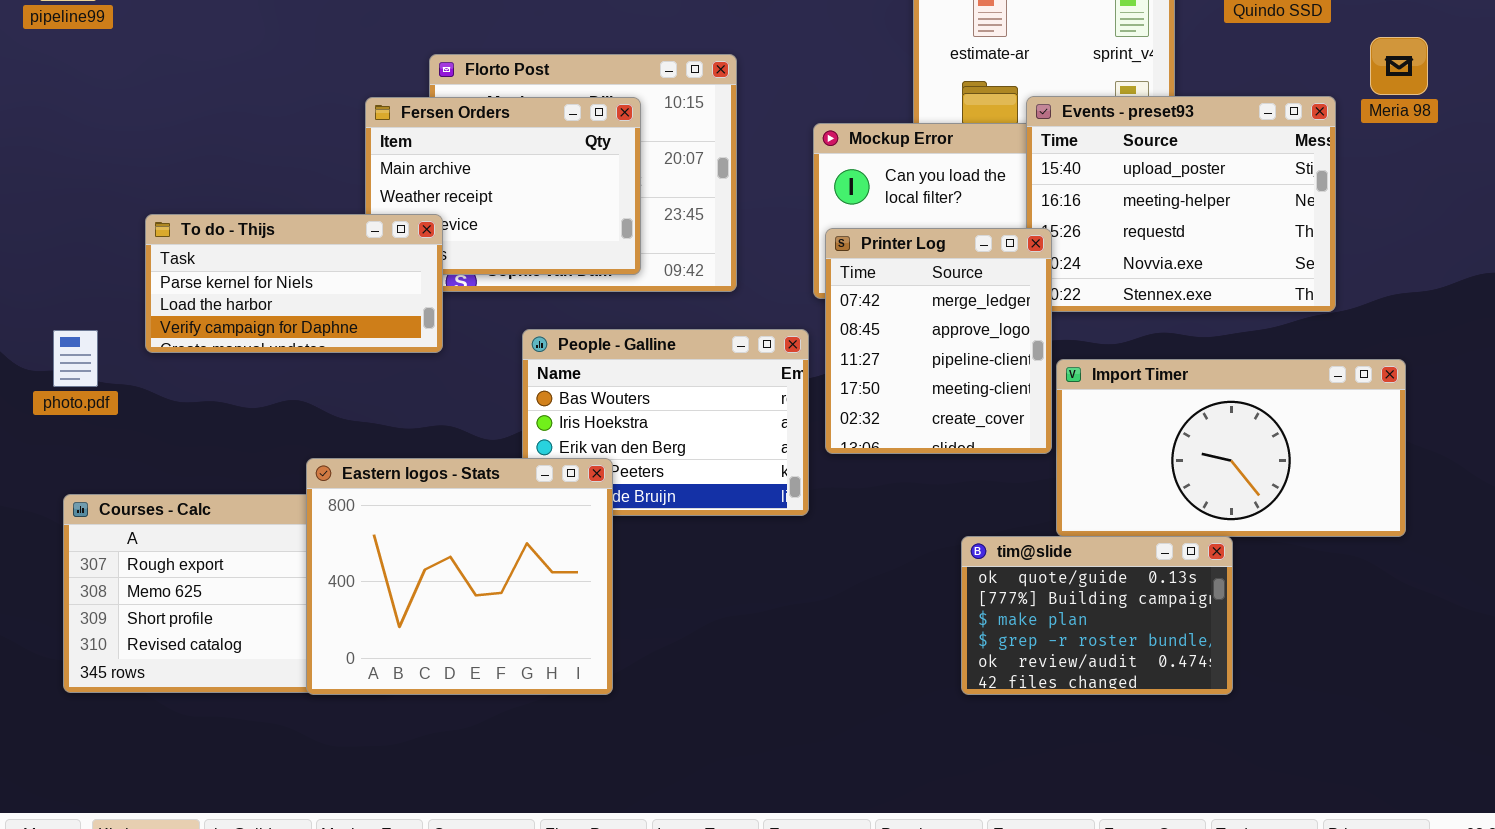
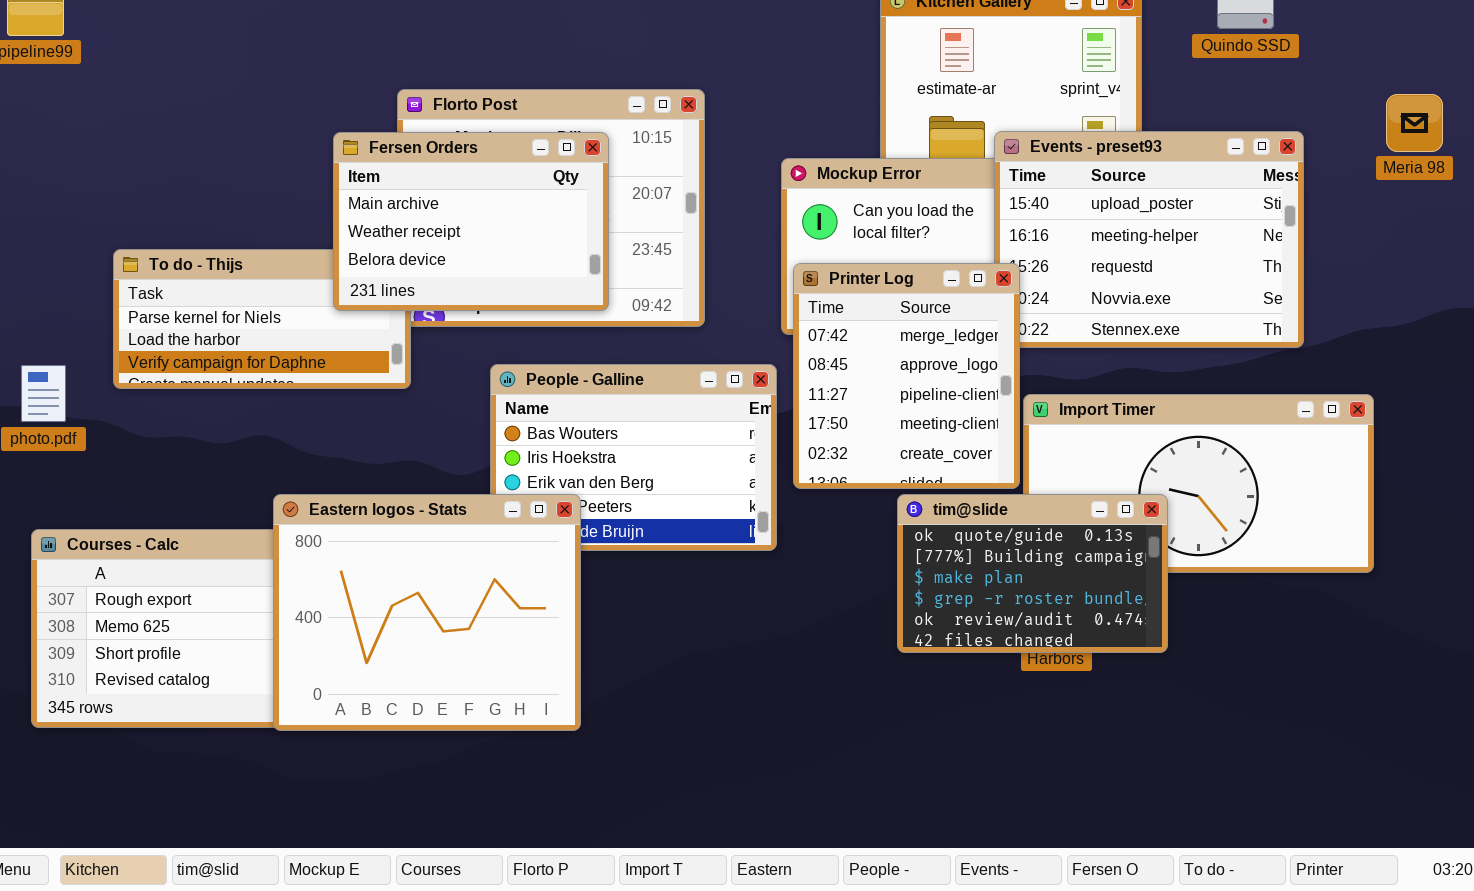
Meria 98: [1370,37,1428,95] -> [1386,94,1443,152], moved
Fersen Orders: [365,97,641,275] -> [333,132,609,311], raised
tim@slide: [961,536,1233,695] -> [897,494,1168,653], moved

